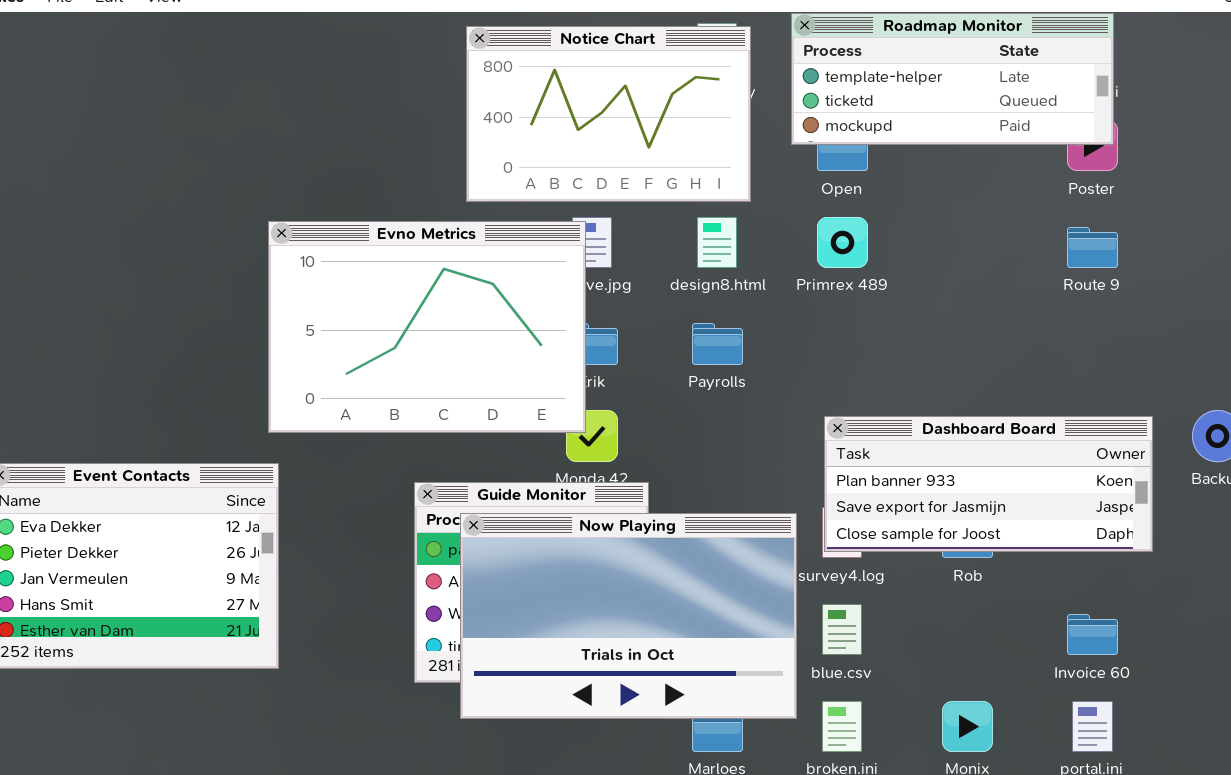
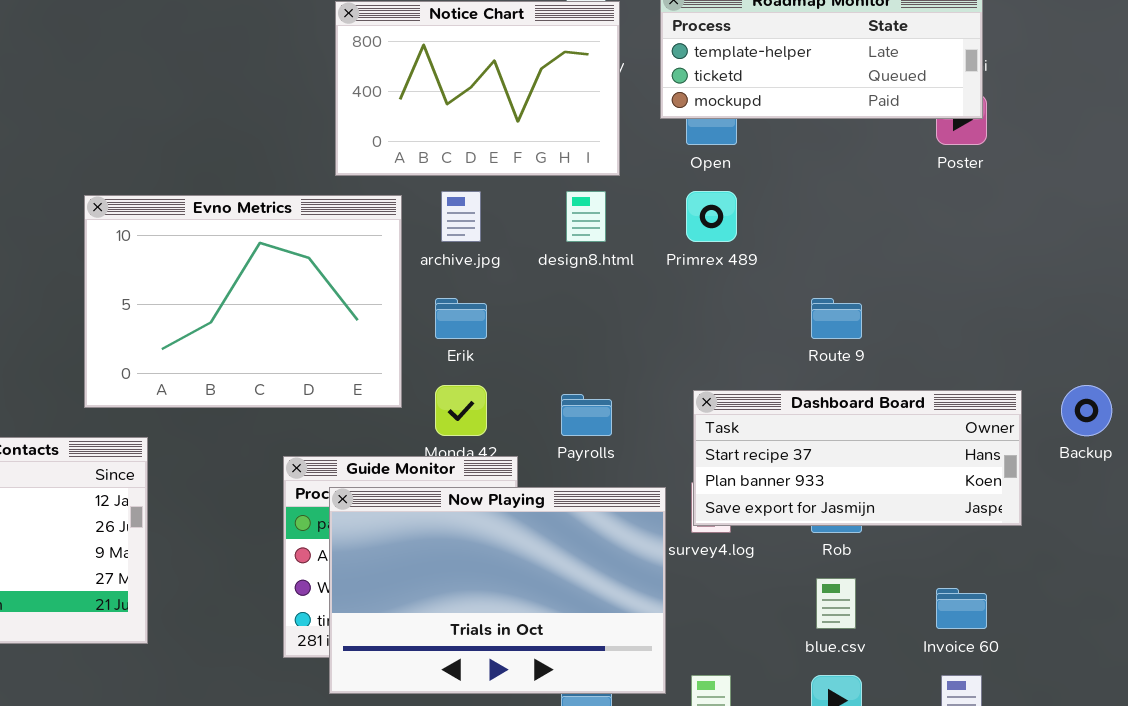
Evno Metrics: [268,221,586,433] -> [84,195,402,408], moved
Route 9: [1067,227,1118,268] -> [811,298,862,339], moved
Payrolls: [692,323,743,365] -> [561,394,612,436], moved
Dashboard Board: [824,416,1153,552] -> [693,390,1022,526], scrolled up 1 row
blue.csv: [822,604,862,655] -> [816,578,856,629], moved

